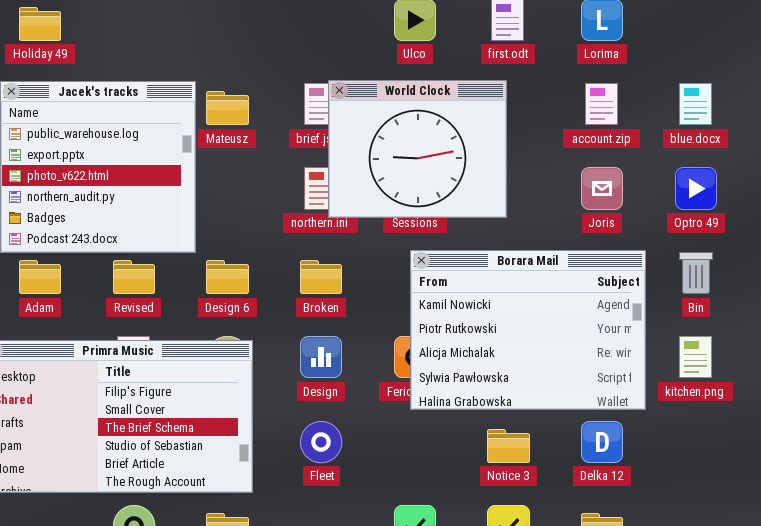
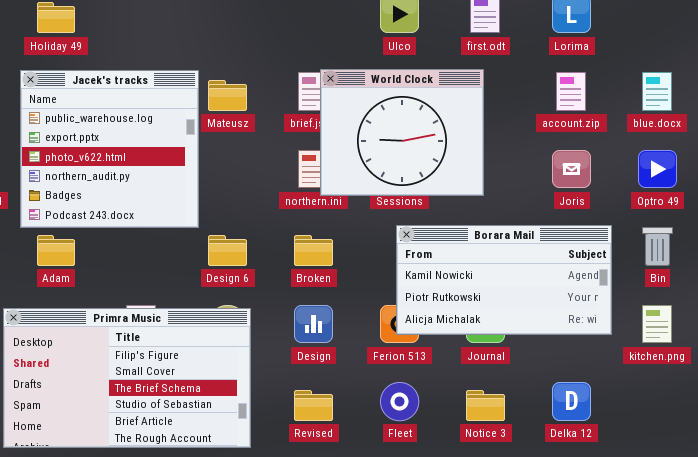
Borara Mail: [410,250,646,410] -> [396,225,612,335], resized
Revised: [113,260,155,294] -> [294,390,333,421], moved
Fleet: [300,421,342,463] -> [380,382,419,421], moved

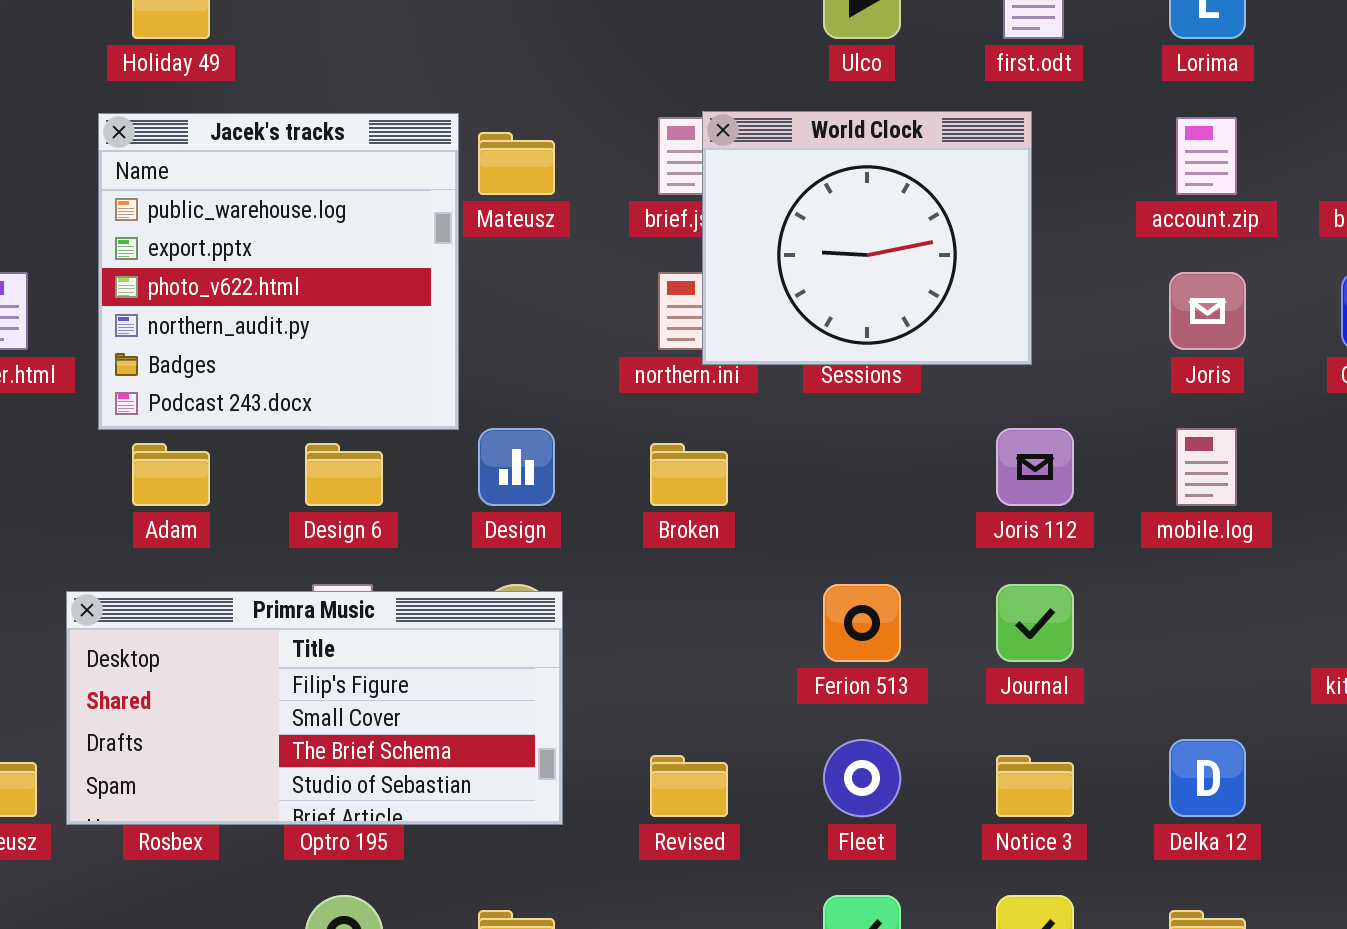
Borara Mail: [396,225,612,335] -> none, closed
Design 6: [208,235,247,266] -> [305,443,383,506], moved
Design: [294,305,333,343] -> [478,428,555,506], moved
Primra Music: [3,308,251,448] -> [66,591,563,825], resized

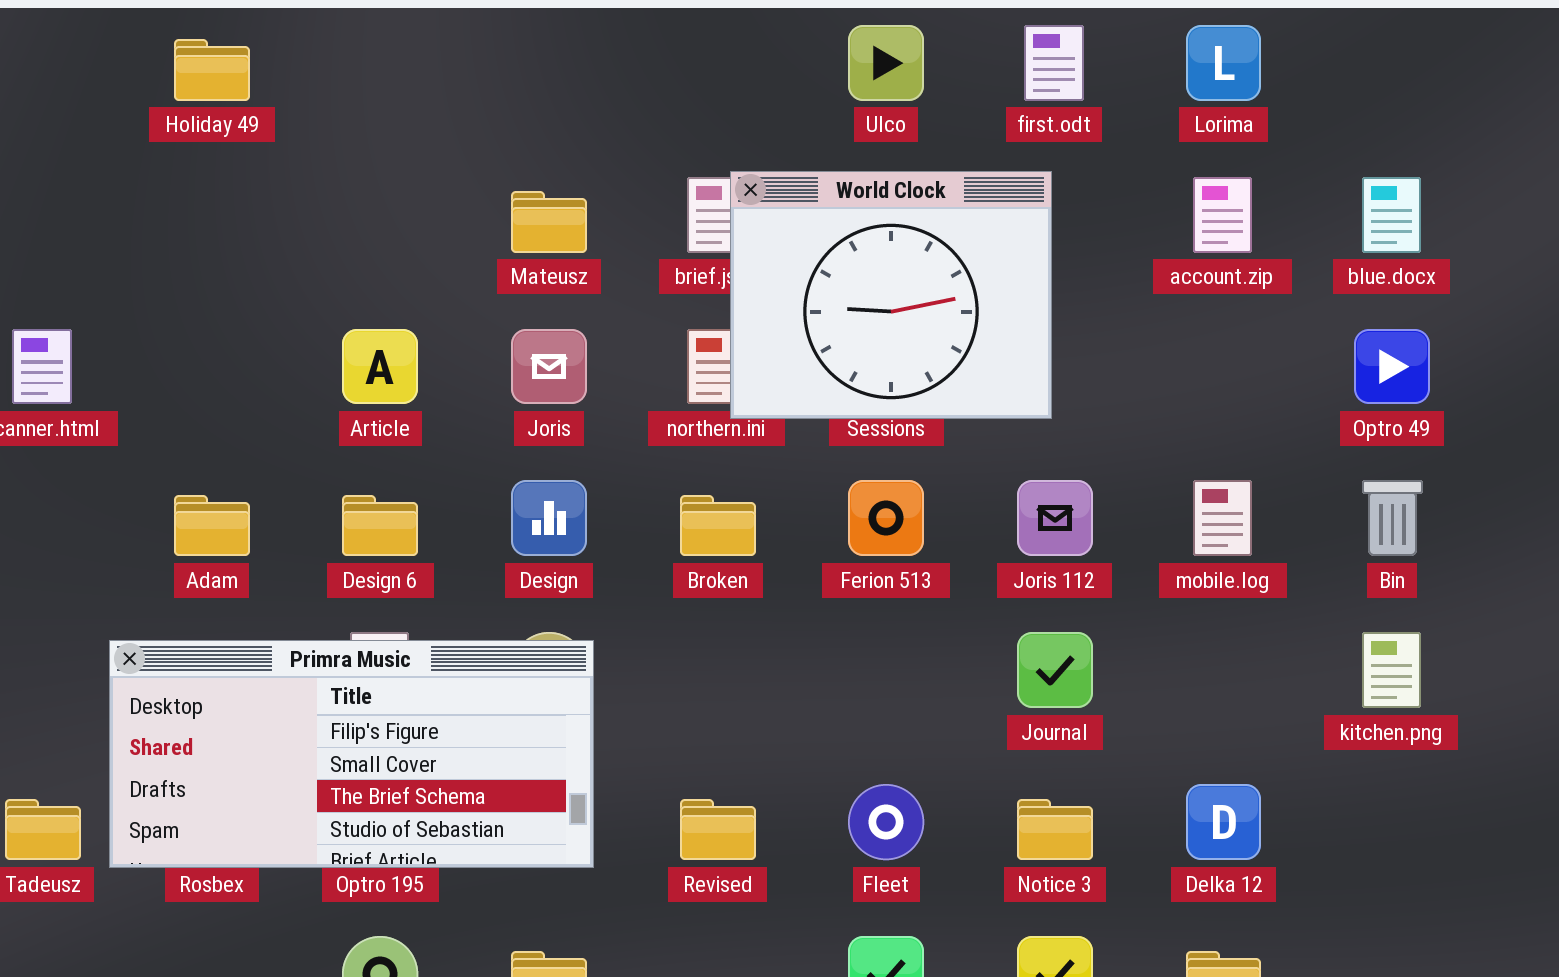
Jacek's tracks: [98,113,459,430] -> none, closed
Joris: [1169,272,1246,350] -> [511,329,587,404], moved
Ferion 513: [823,584,901,662] -> [848,480,924,556], moved

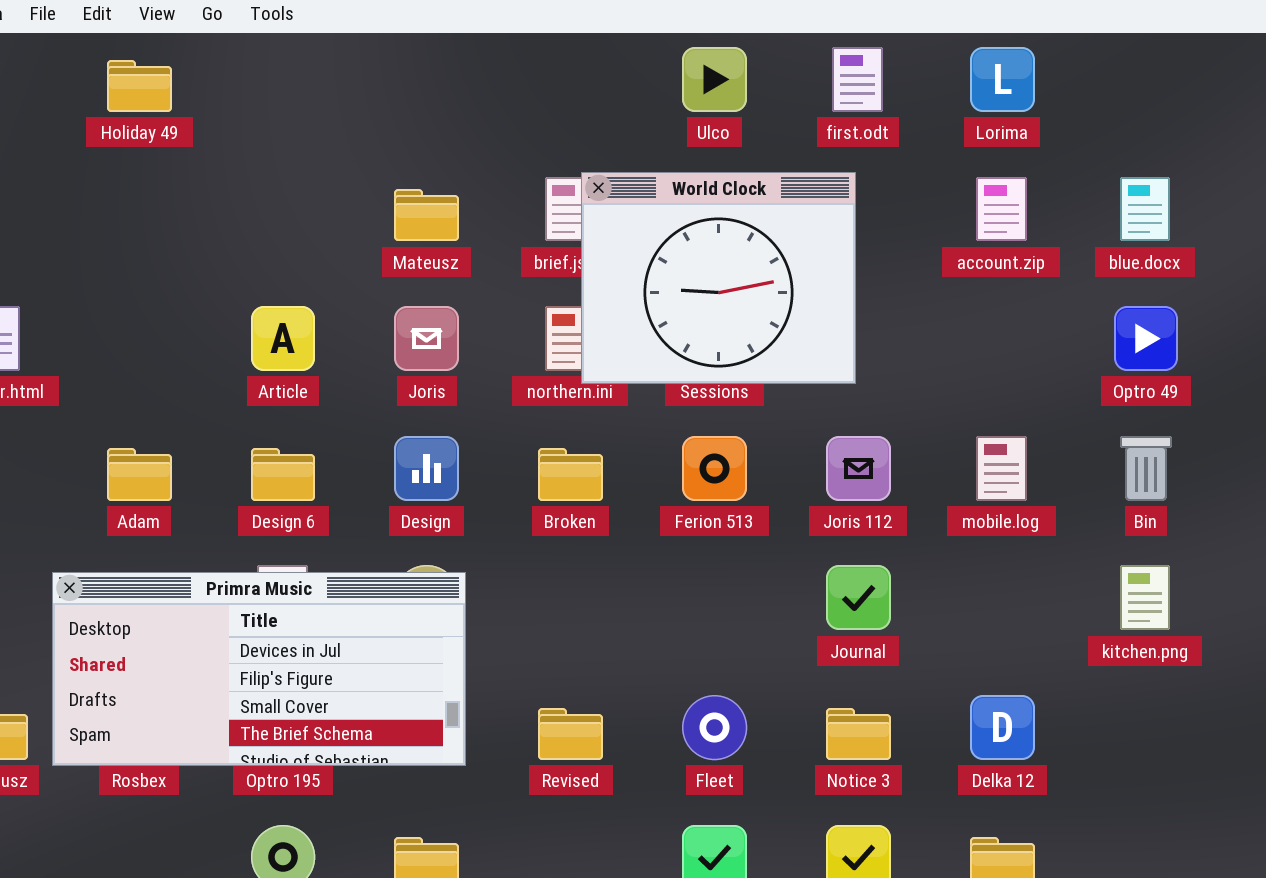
Primra Music: [109,640,594,868] -> [52,572,466,766], scrolled up 1 row

